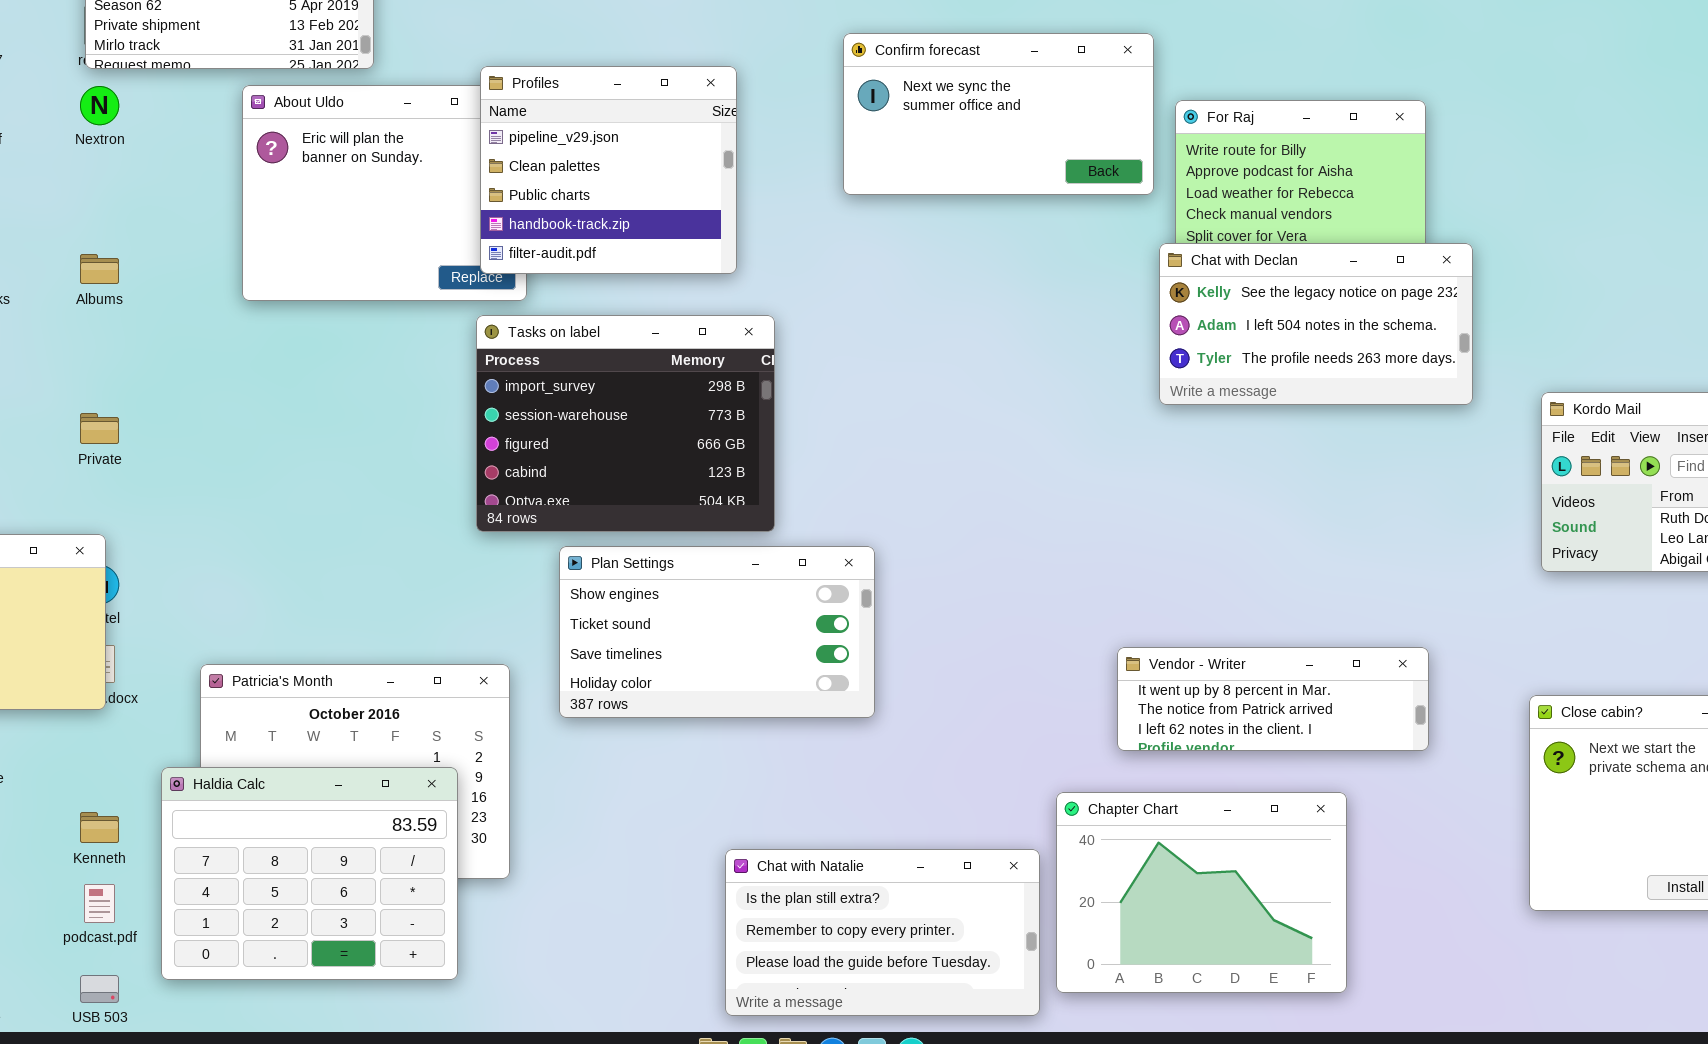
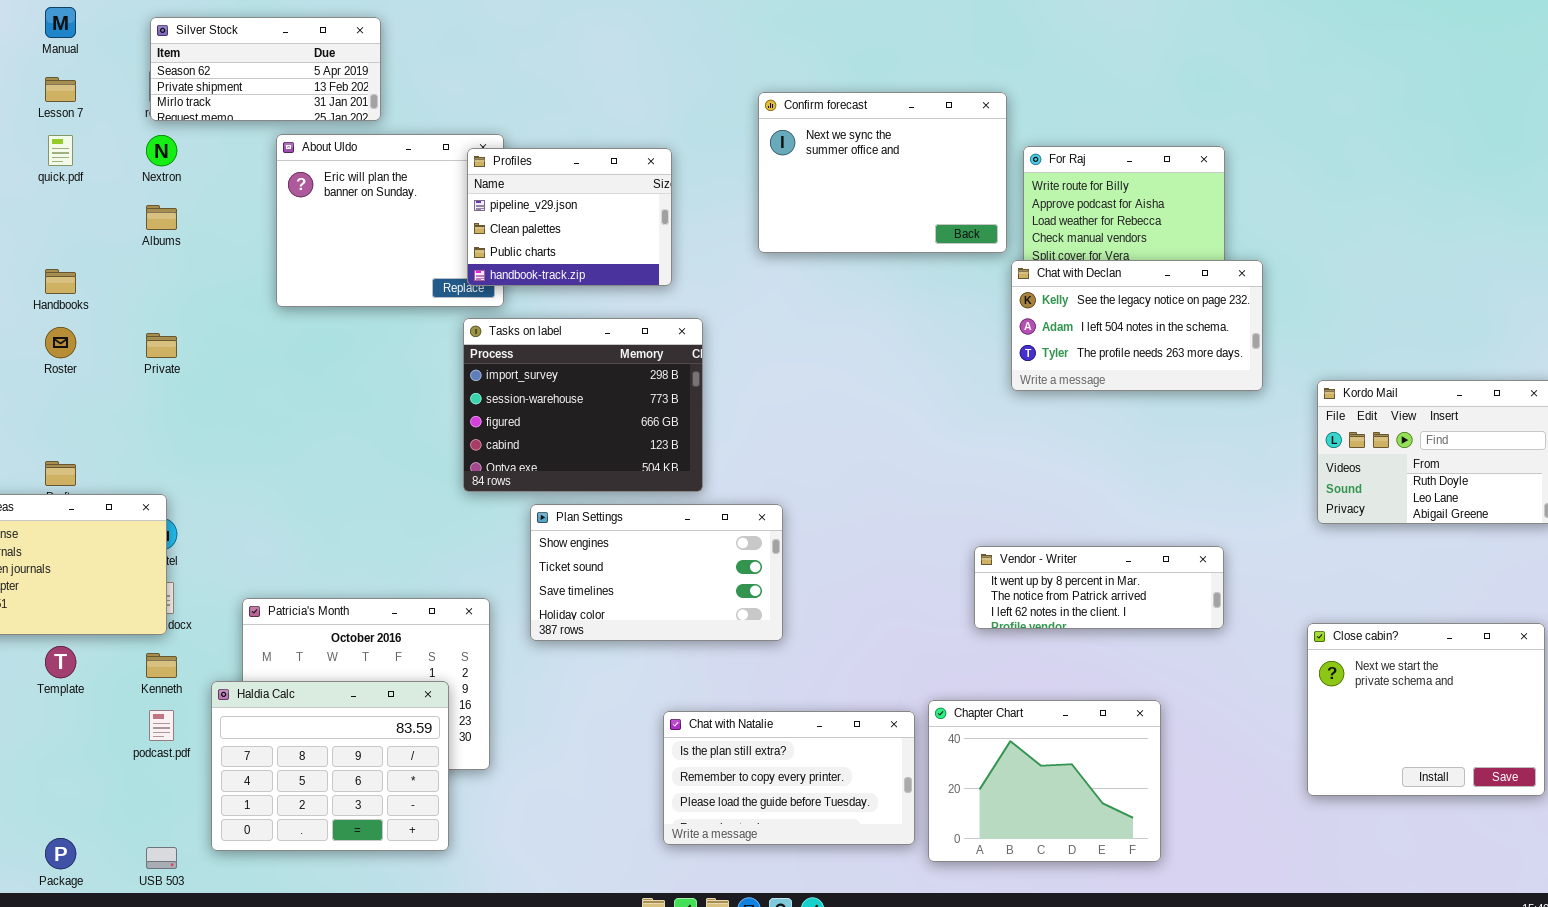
Confirm forecast: [843,33,1154,195] -> [758,92,1007,253], resized
Profiles: [480,66,737,274] -> [467,148,672,286], resized
Albums: [80,254,119,284] -> [146,205,177,230], moved
Private: [80,413,119,444] -> [146,333,177,358], moved
Vendor - Writer: [1117,647,1429,751] -> [974,546,1224,629], moved
Kenneth: [80,812,119,843] -> [146,653,177,678], moved
Chat with Natalie: [725,849,1040,1016] -> [663,711,915,845], moved
podcast.pdf: [84,884,115,923] -> [149,710,174,741], moved

